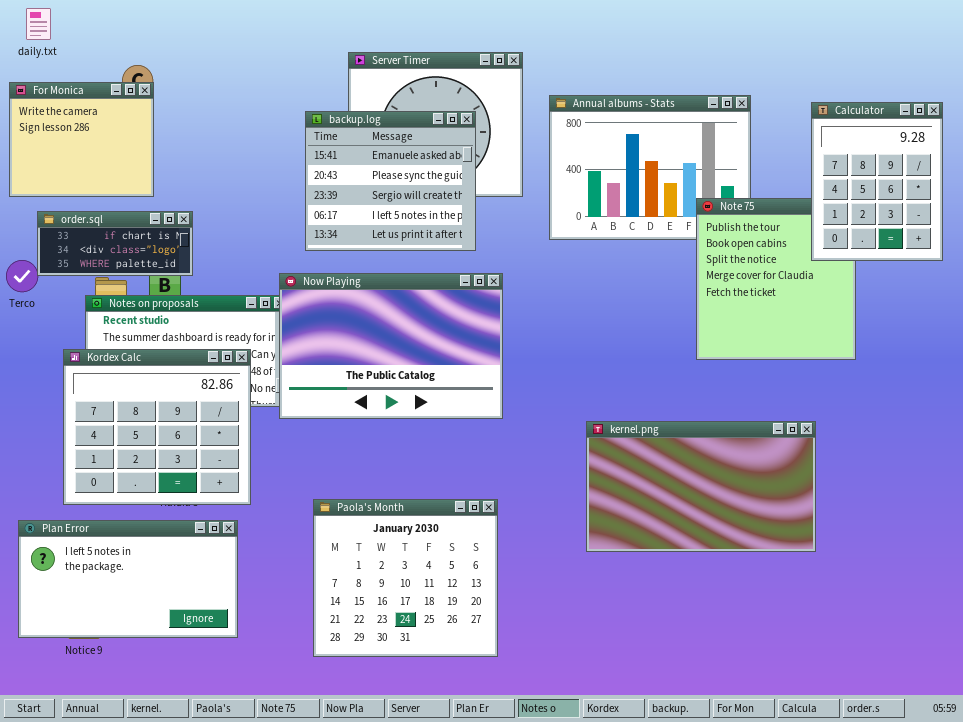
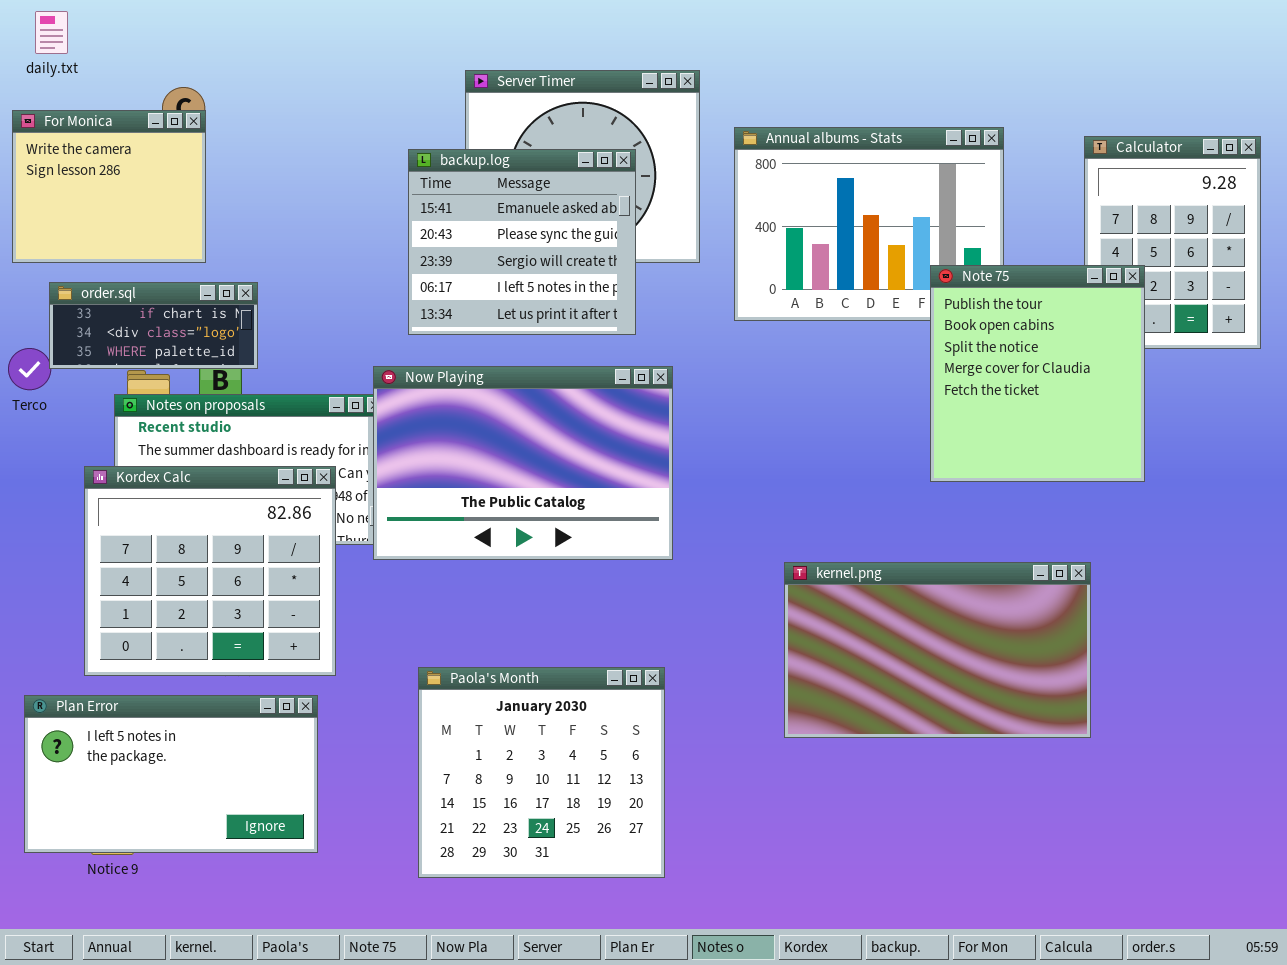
Note 75: [696,198,856,360] -> [930,265,1145,482], raised

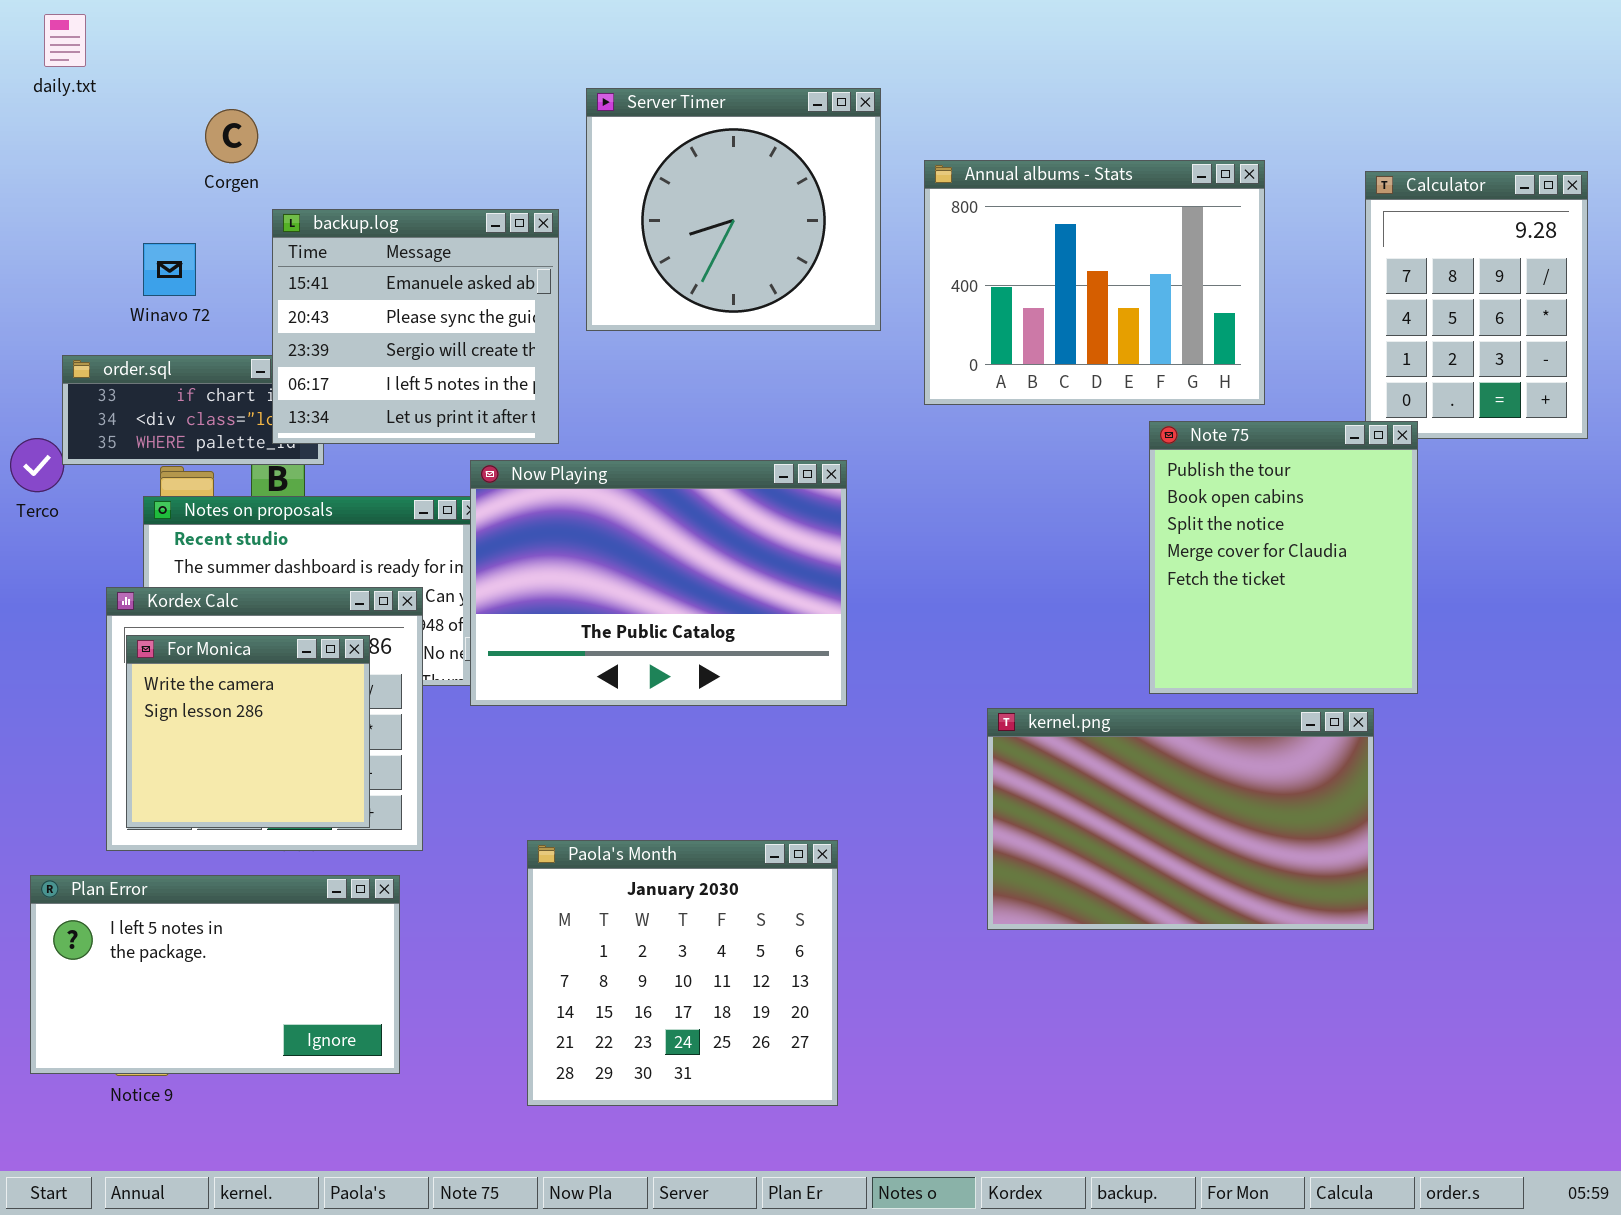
For Monica: [12,110,206,263] -> [126,635,370,828], moved
backup.log: [408,149,636,335] -> [272,209,559,444], moved
Note 75: [930,265,1145,482] -> [1149,421,1418,694], moved

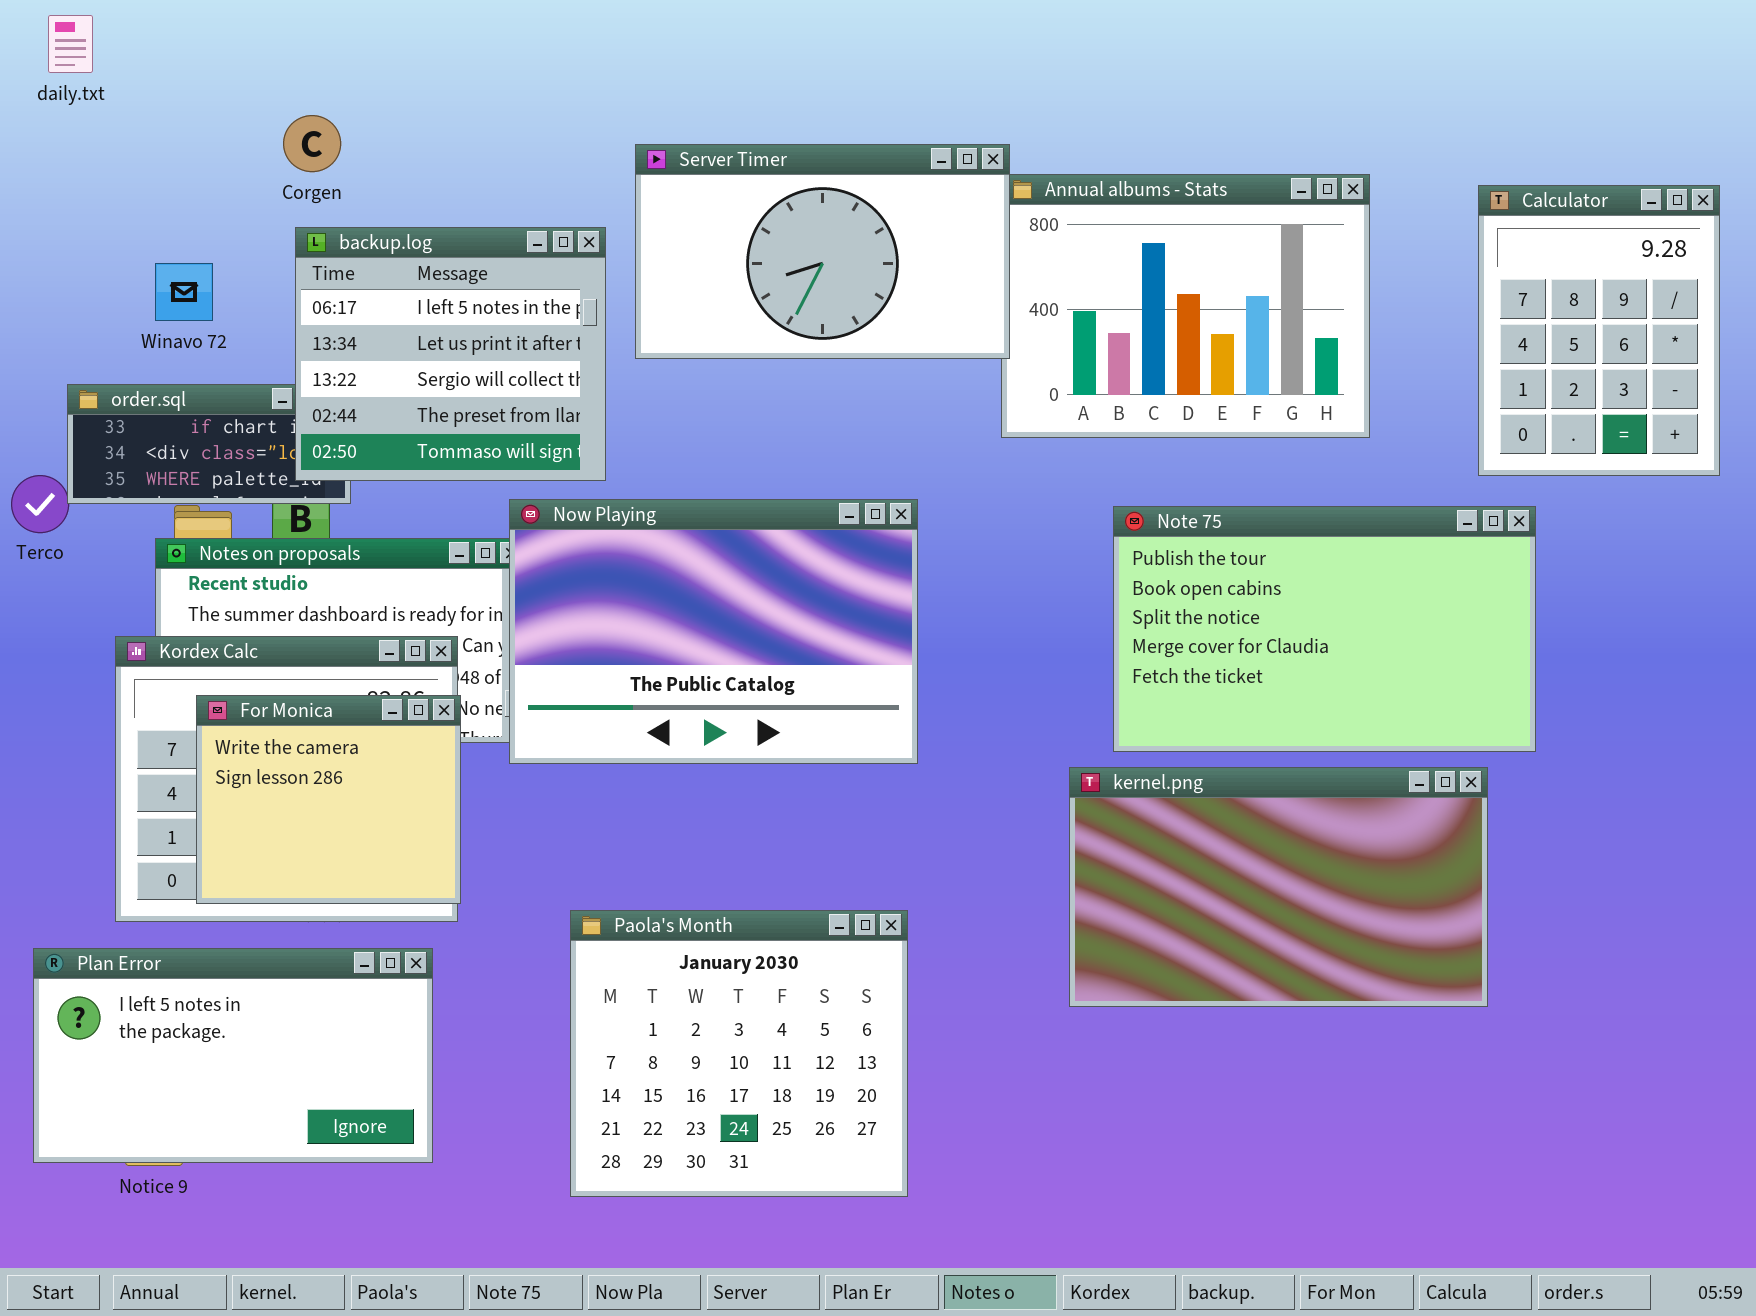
Server Timer: [586,88,881,331] -> [635,144,1010,359], resized
Corgen: [205,109,258,163] -> [283,115,341,172], moved
backup.log: [272,209,559,444] -> [295,227,606,481], scrolled down 3 rows
Note 75: [1149,421,1418,694] -> [1113,506,1536,752], resized
For Monica: [126,635,370,828] -> [196,695,461,904], moved

